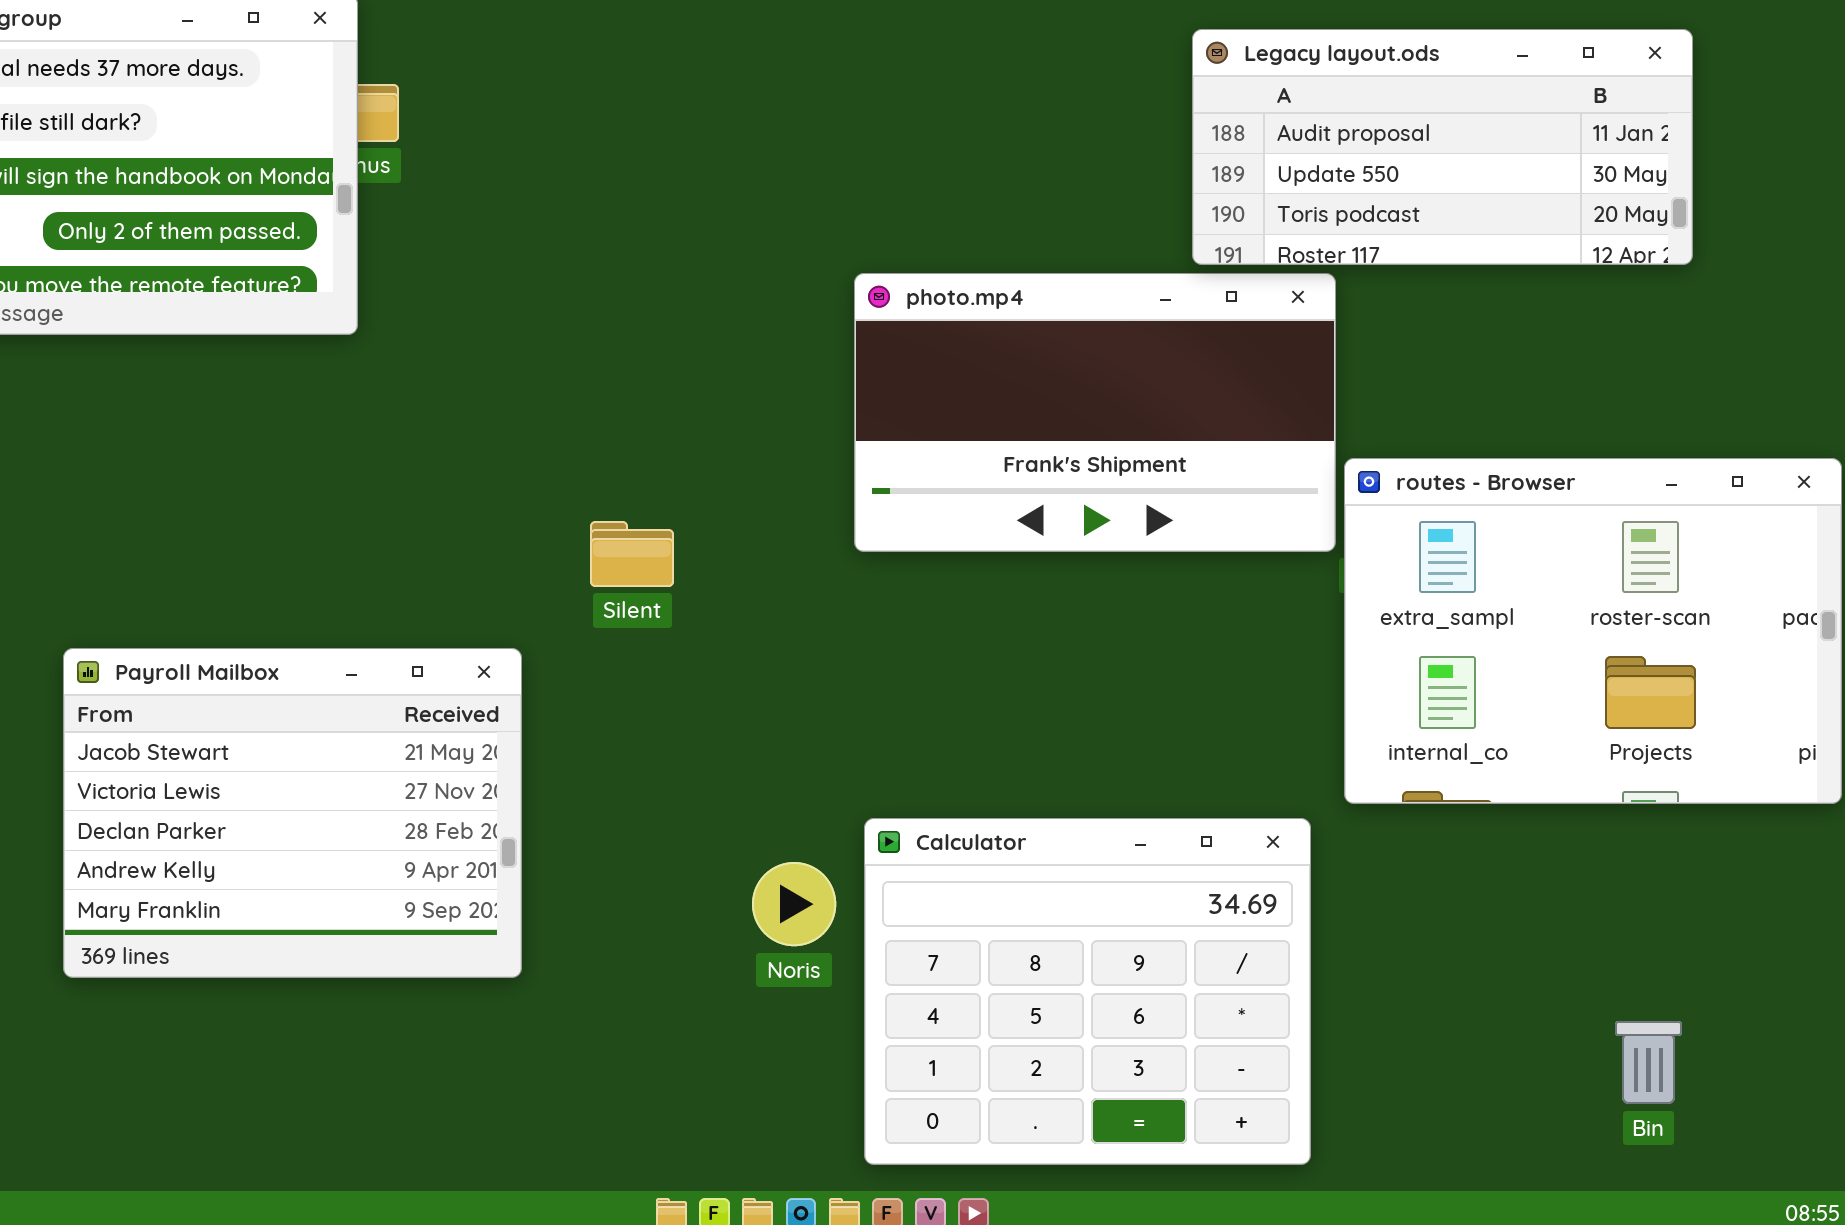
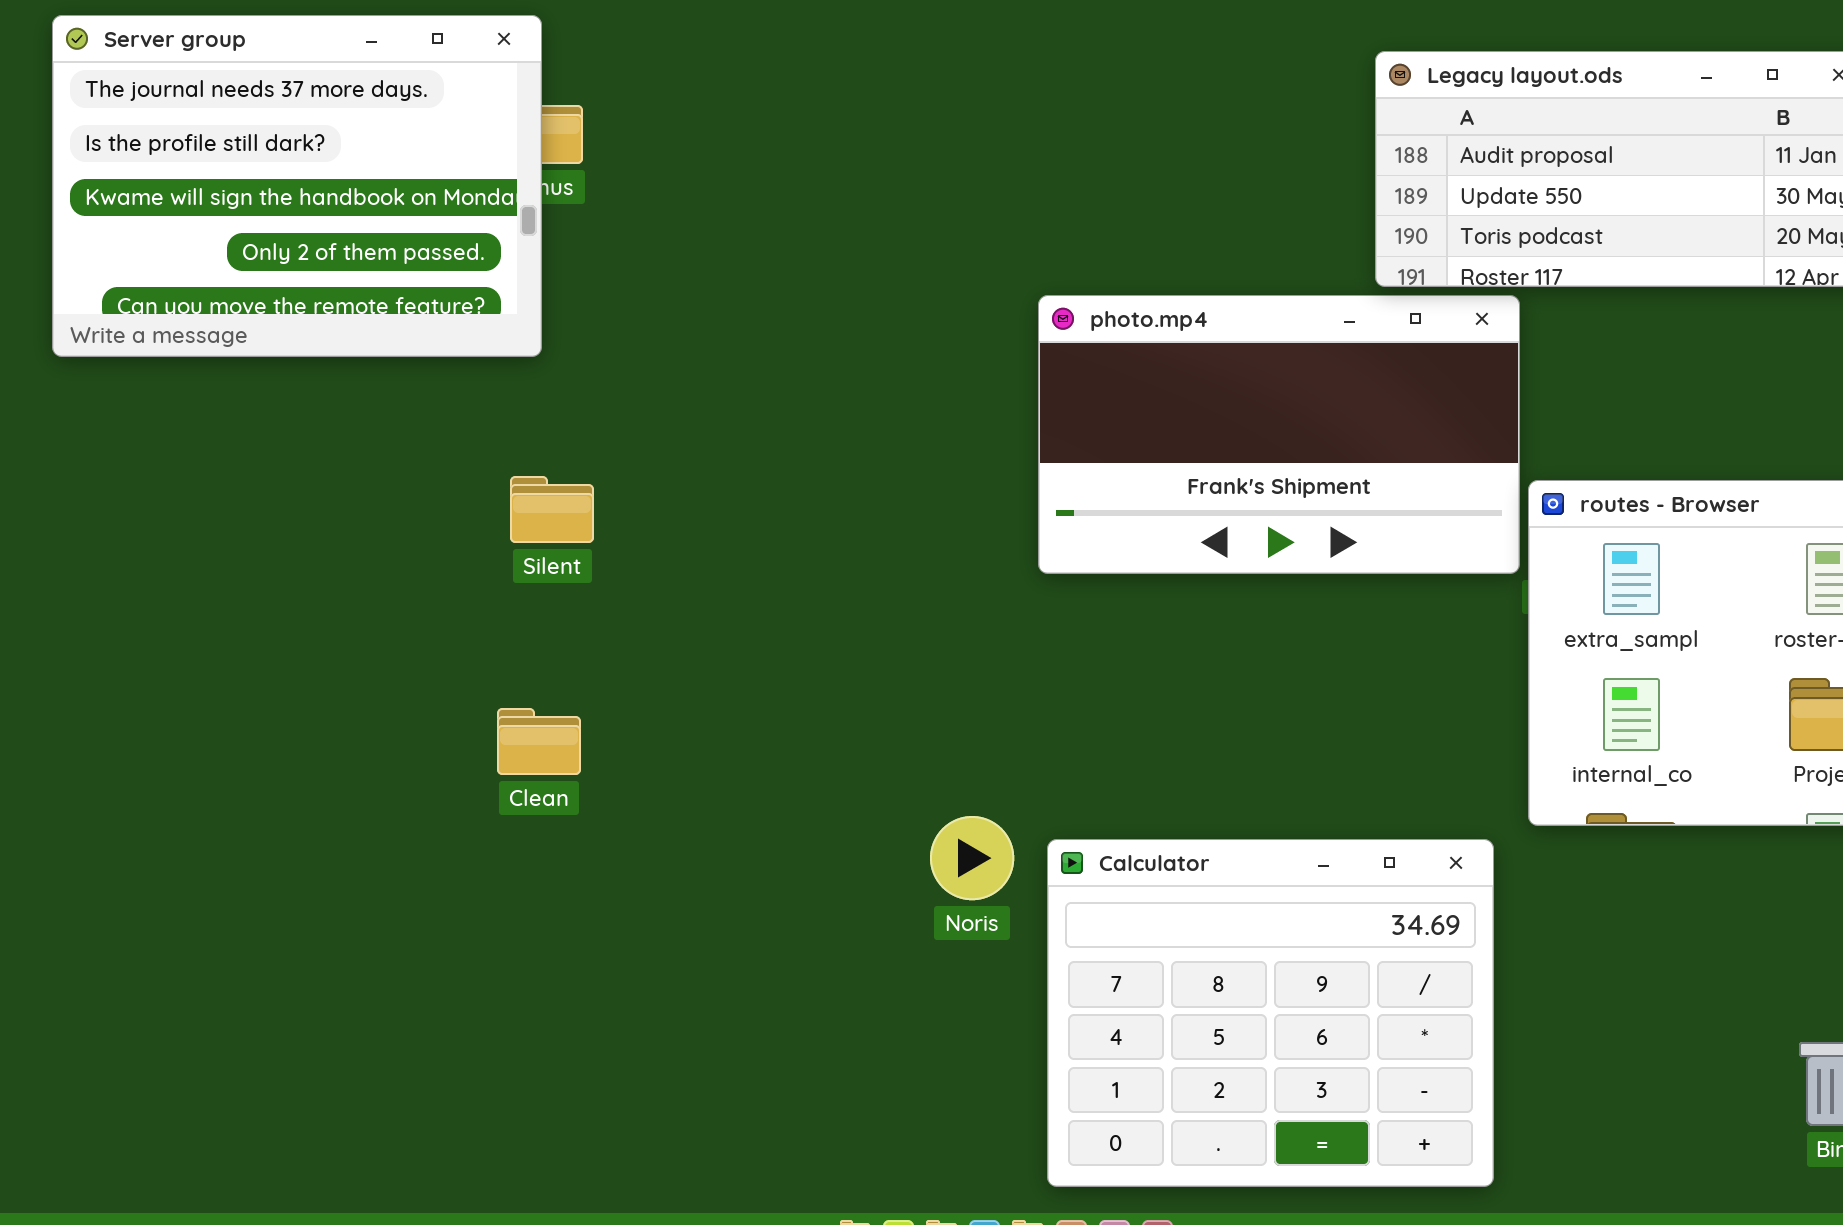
Silent: [590,521,674,587] -> [510,476,594,543], moved
Payroll Mailbox: [63,648,522,978] -> none, closed
Noris: [752,862,836,946] -> [930,816,1014,900], moved

